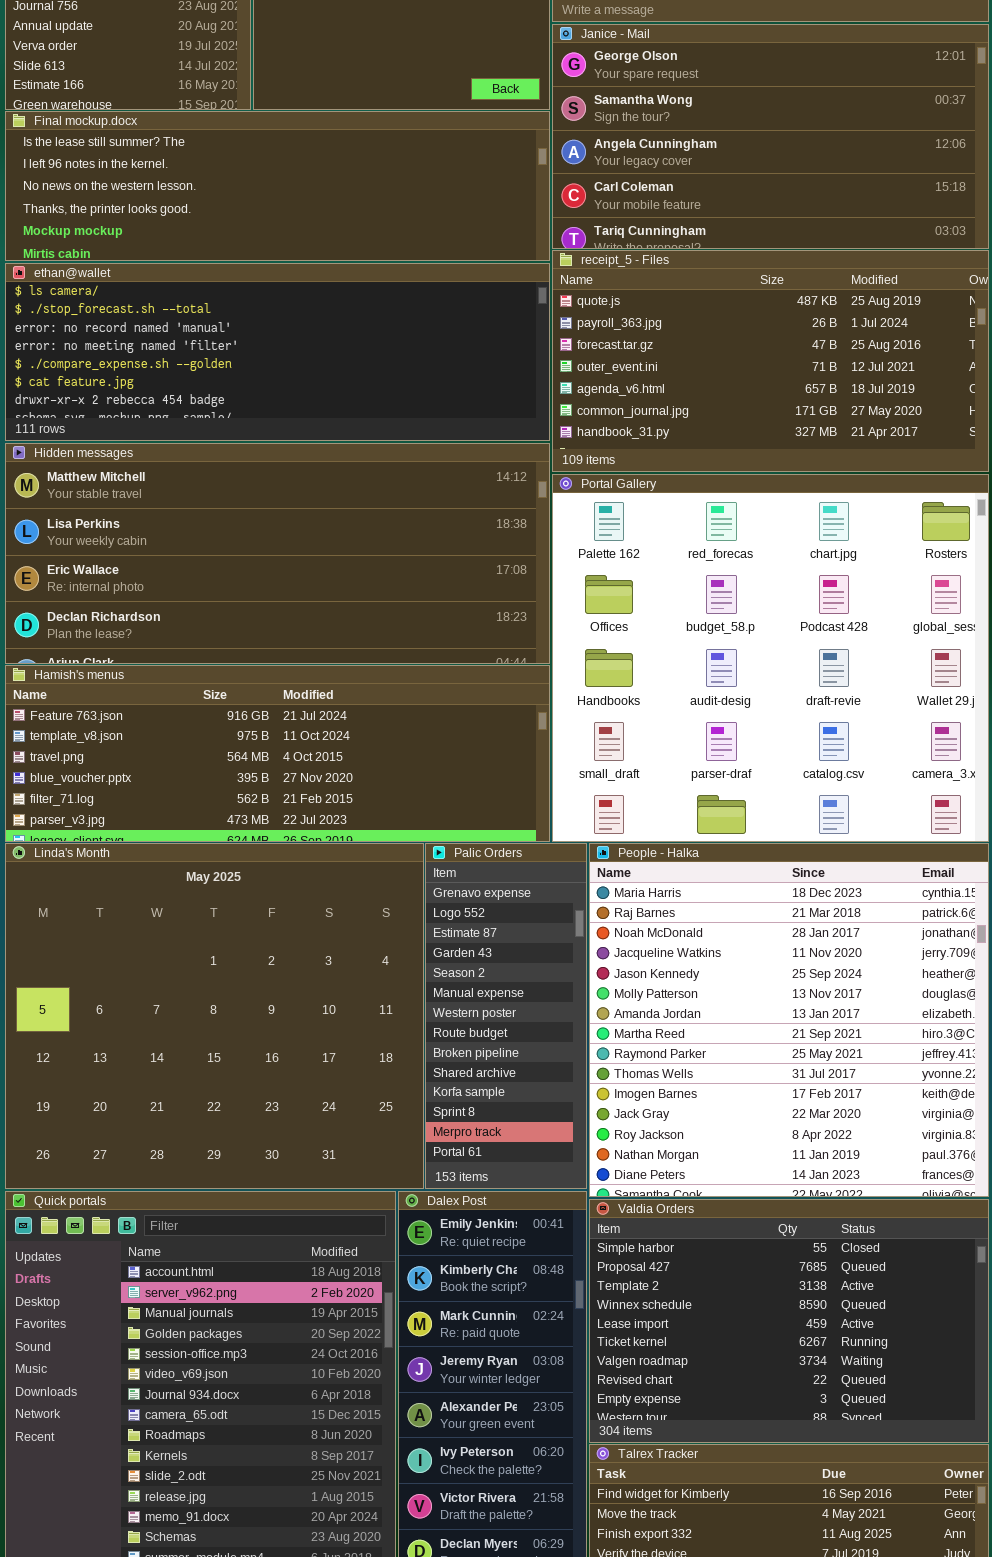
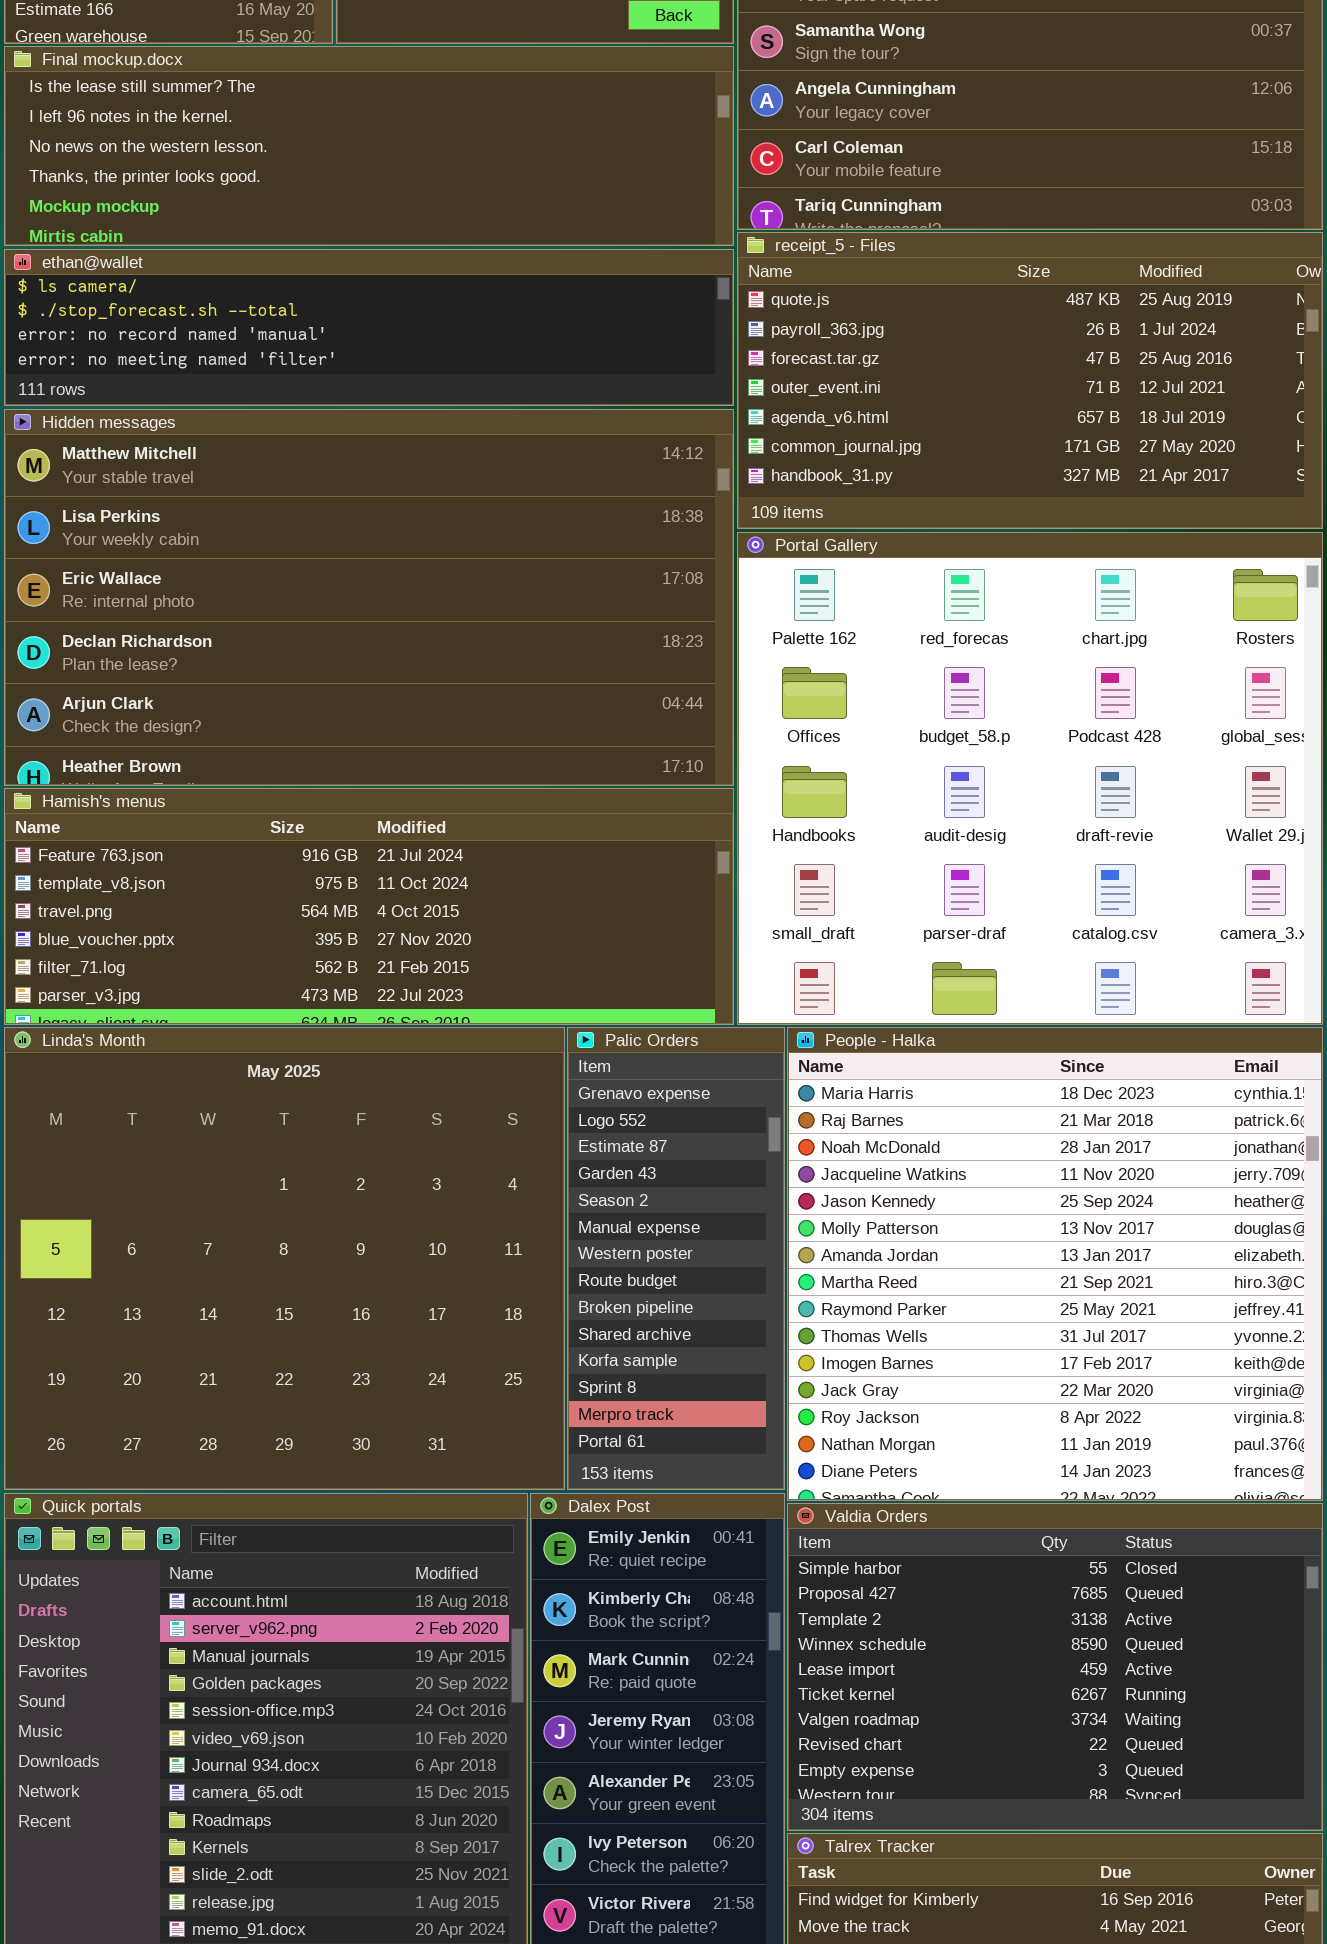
ethan@wallet: [5,263,550,441] -> [4,249,734,406], resized
Hidden messages: [5,443,550,664] -> [4,409,734,786], resized

